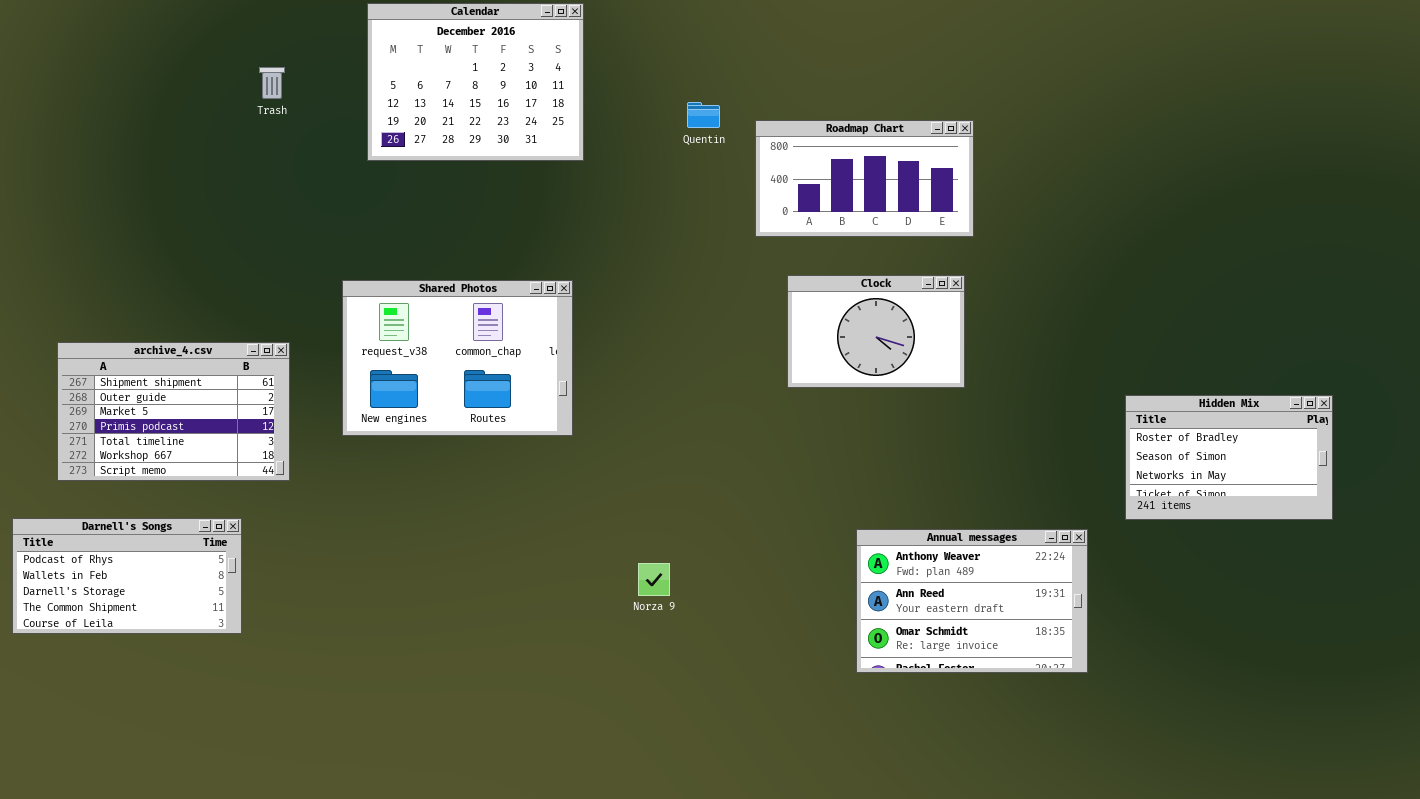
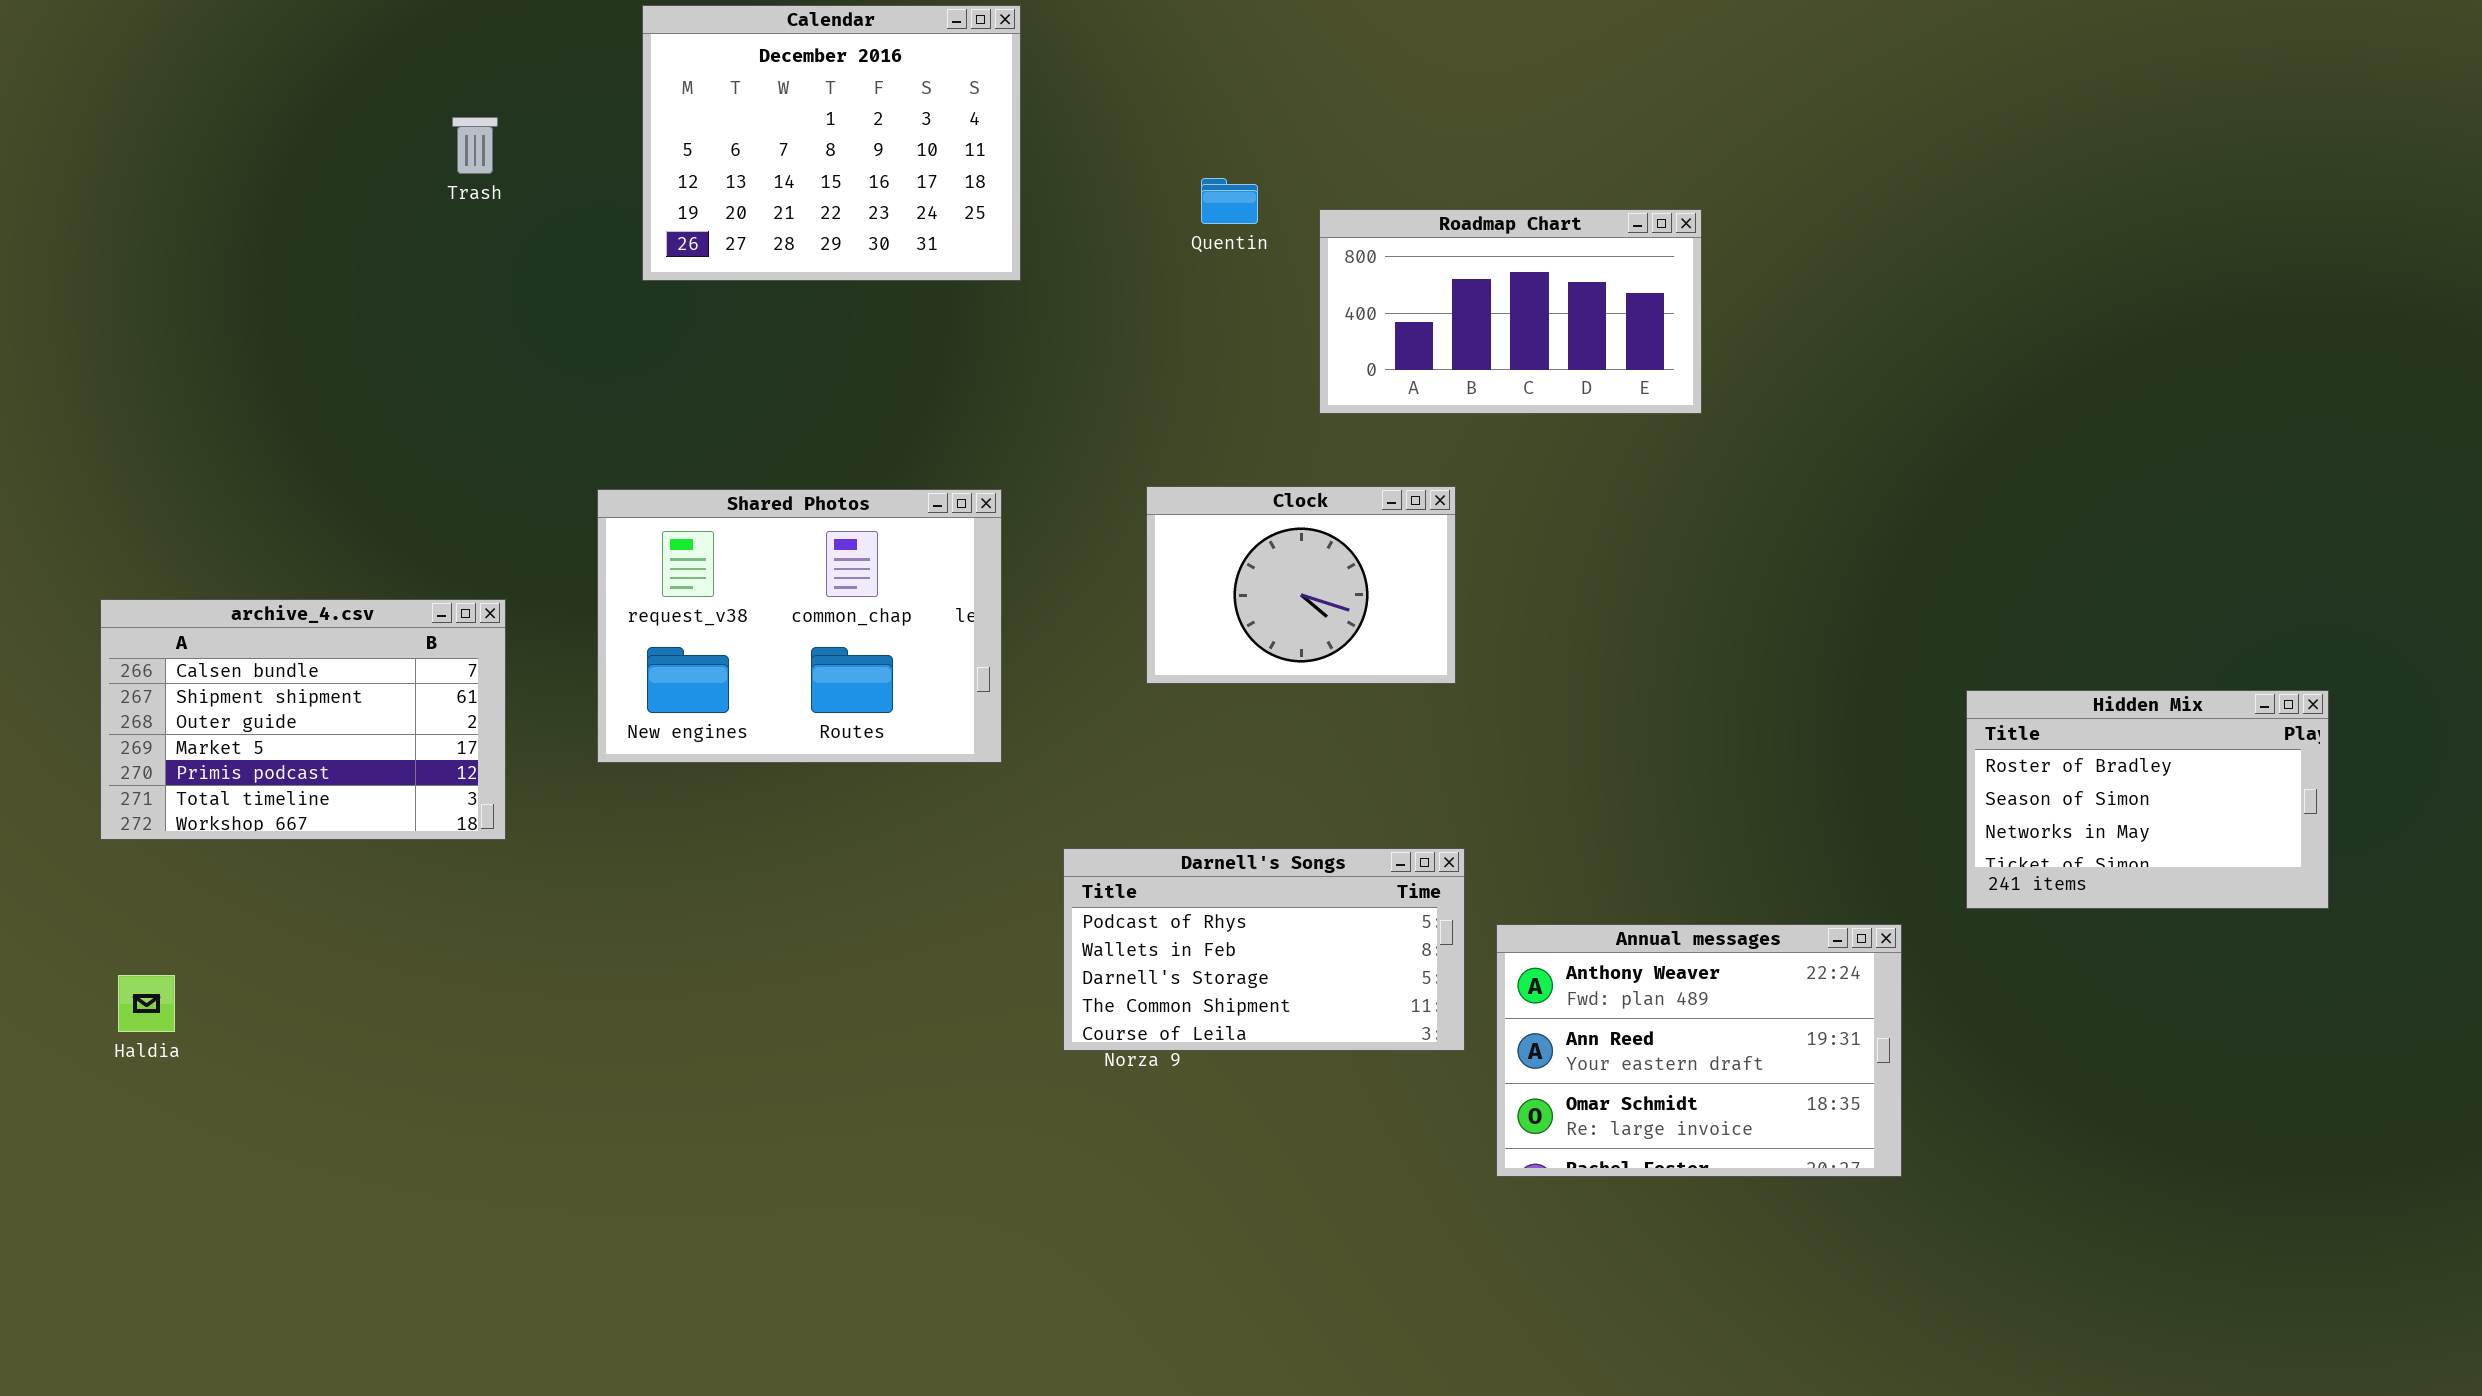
Clock: [787,275,965,388] -> [1146,486,1456,684], moved
archive_4.csv: [57,342,290,481] -> [100,599,506,840], scrolled up 1 row
Darnell's Songs: [12,518,242,634] -> [1063,848,1465,1051], moved

